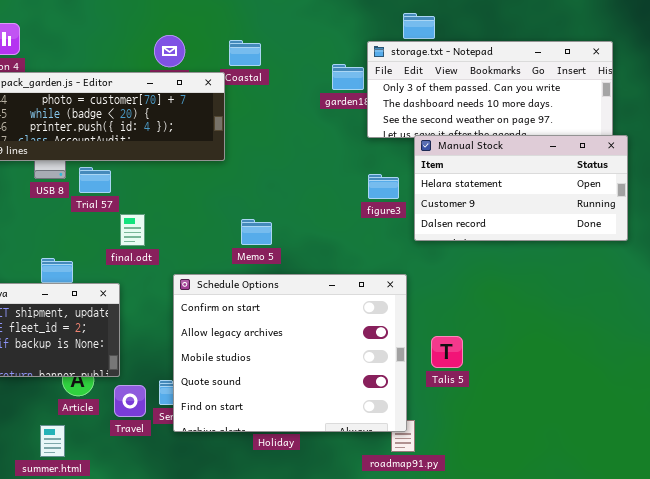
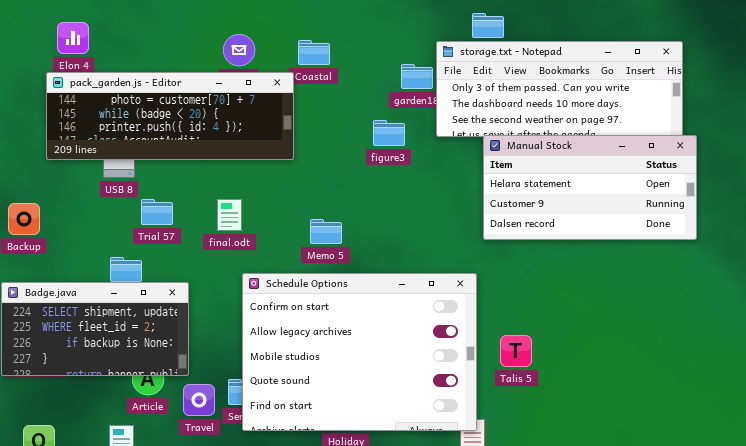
Trial 57: [79,167,111,193] -> [141,199,173,225], moved
figure3: [368,174,399,199] -> [373,120,405,146], moved
final.odt: [120,214,145,246] -> [217,199,242,231], moved

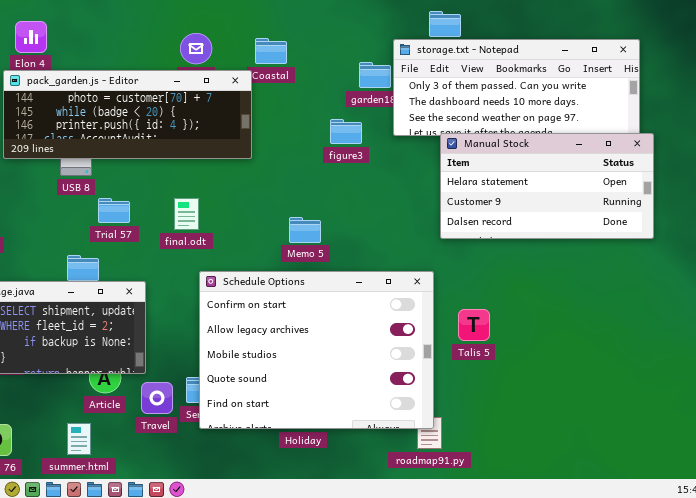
Memo 5: [310,219,342,244] -> [289,217,321,243], moved
Talis 5: [500,335,532,367] -> [458,309,490,341], moved

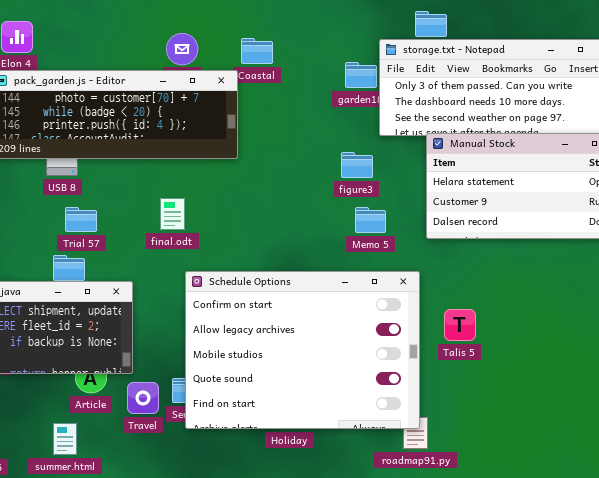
figure3: [330,119,362,144] -> [341,152,373,178], moved
Trial 57: [98,198,130,223] -> [65,207,97,232], moved
Memo 5: [289,217,321,243] -> [355,207,386,233], moved

